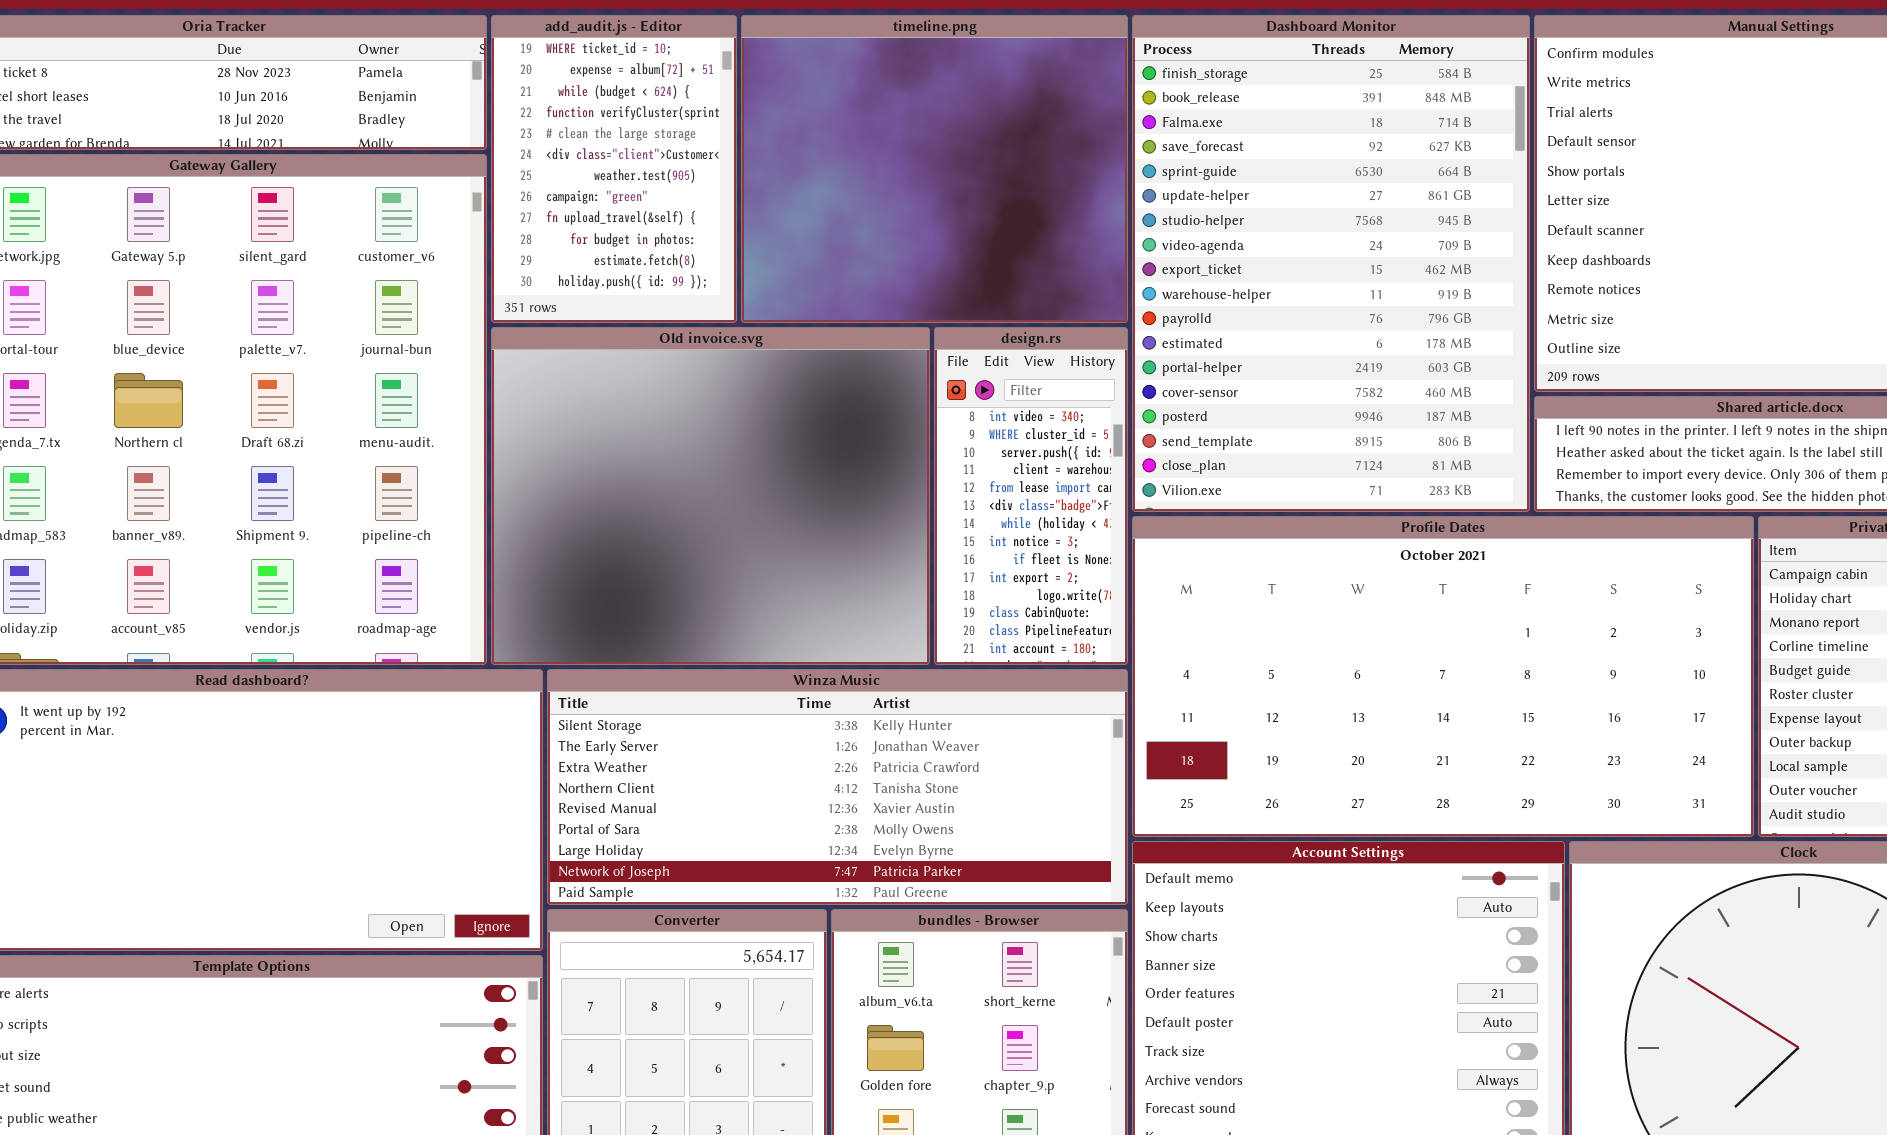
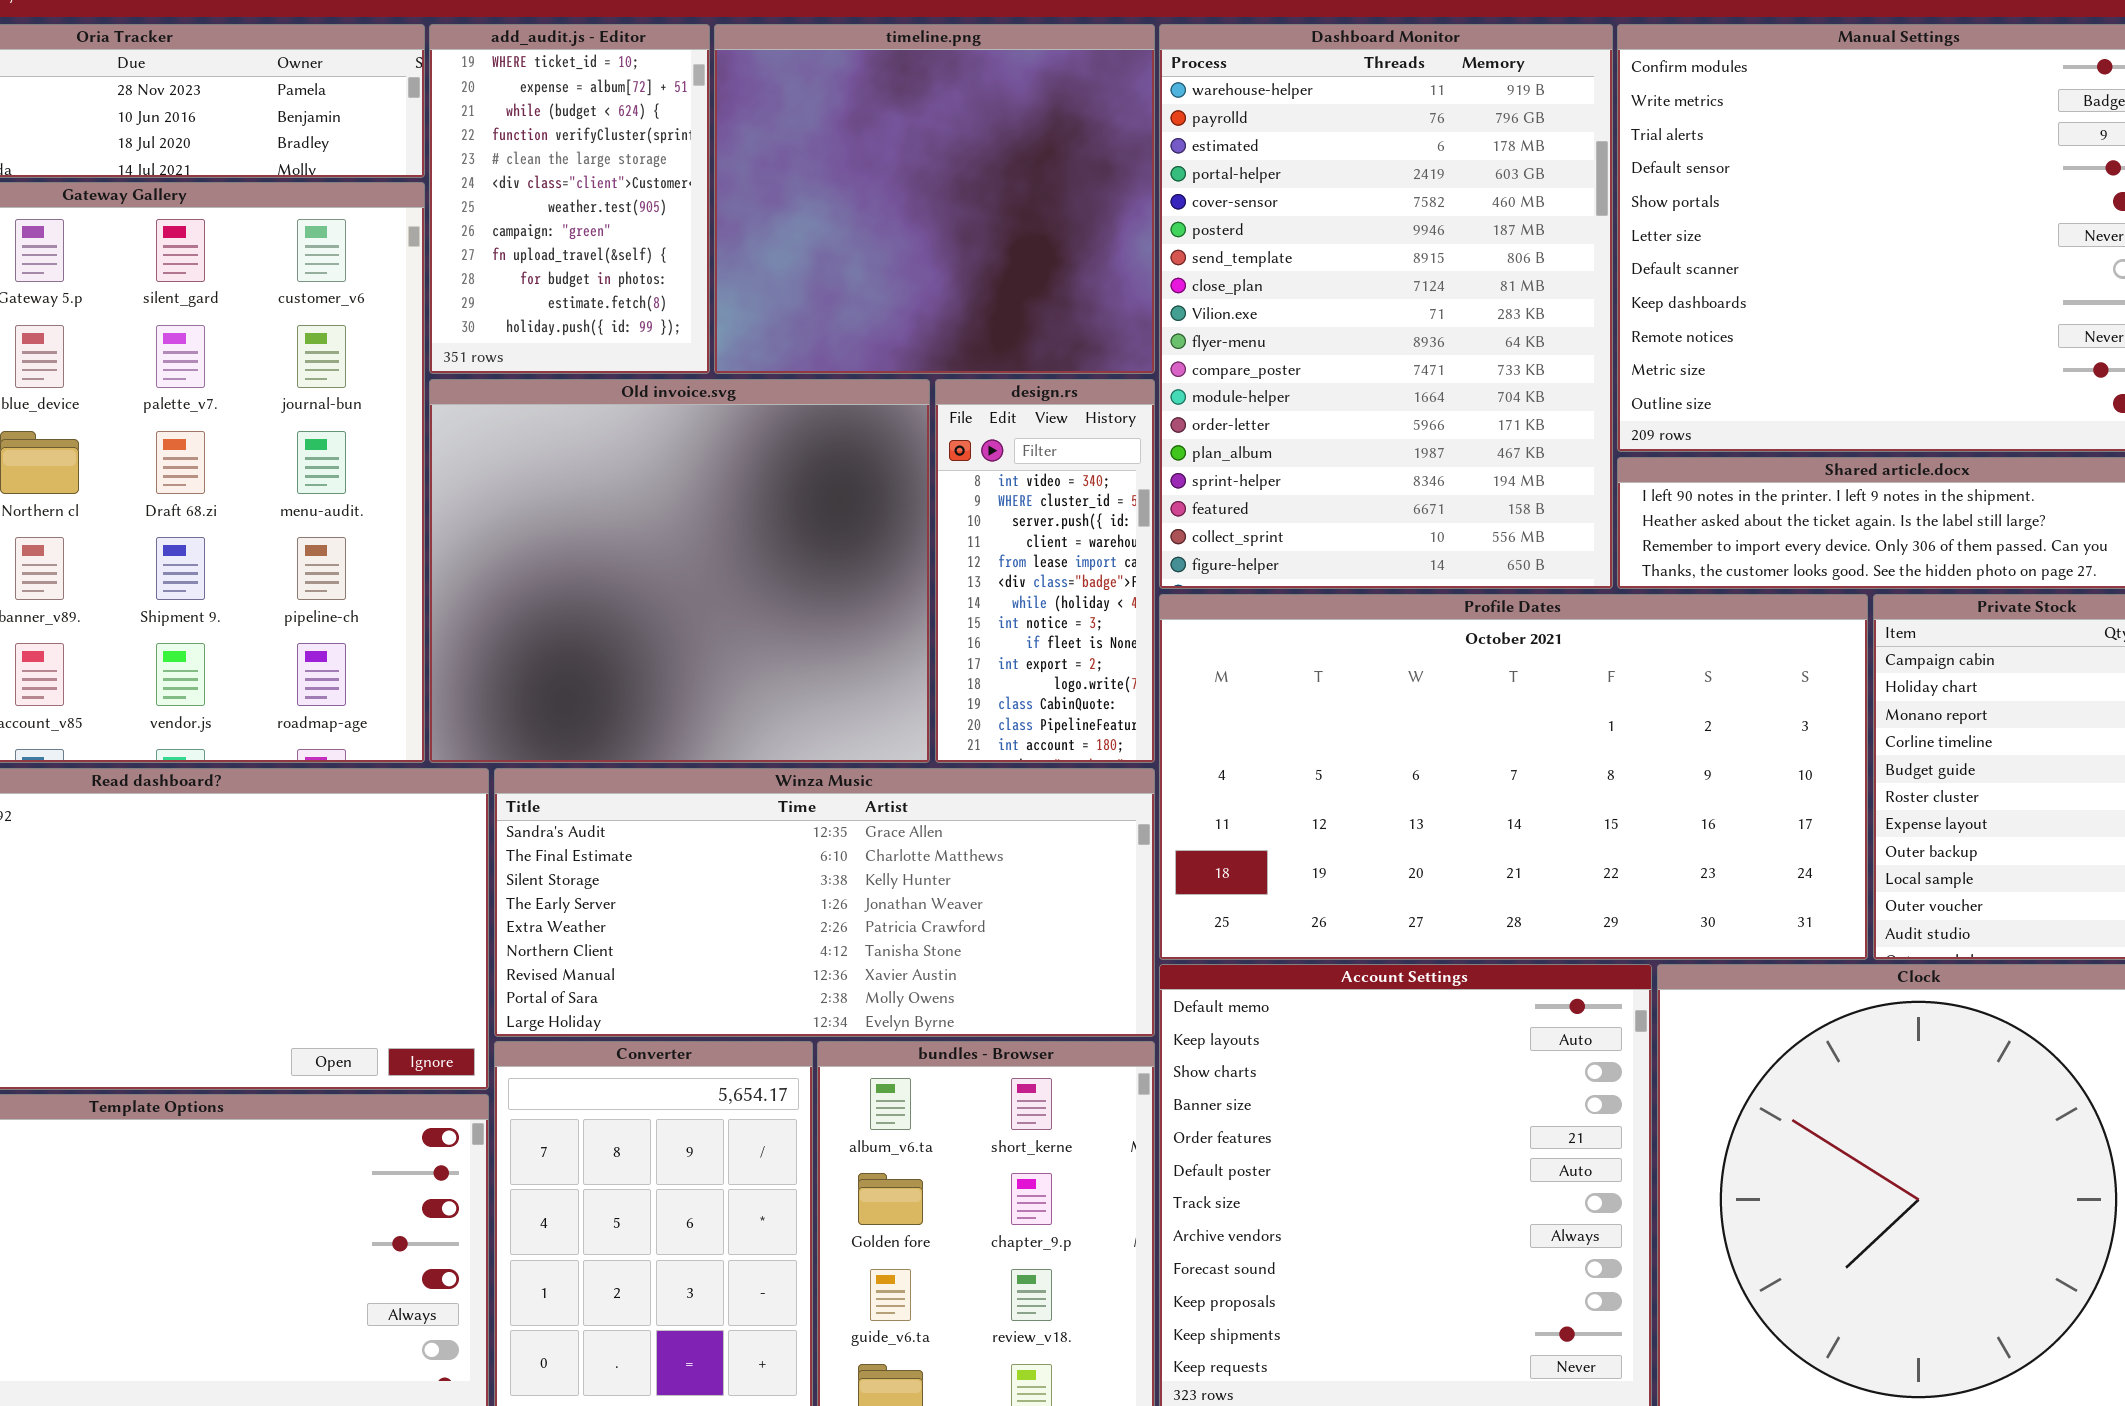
Dashboard Monitor: [1132,15,1530,512] -> [1159,24,1613,589], scrolled down 9 rows
Winza Music: [547,669,1128,905] -> [494,768,1155,1037], scrolled up 2 rows

